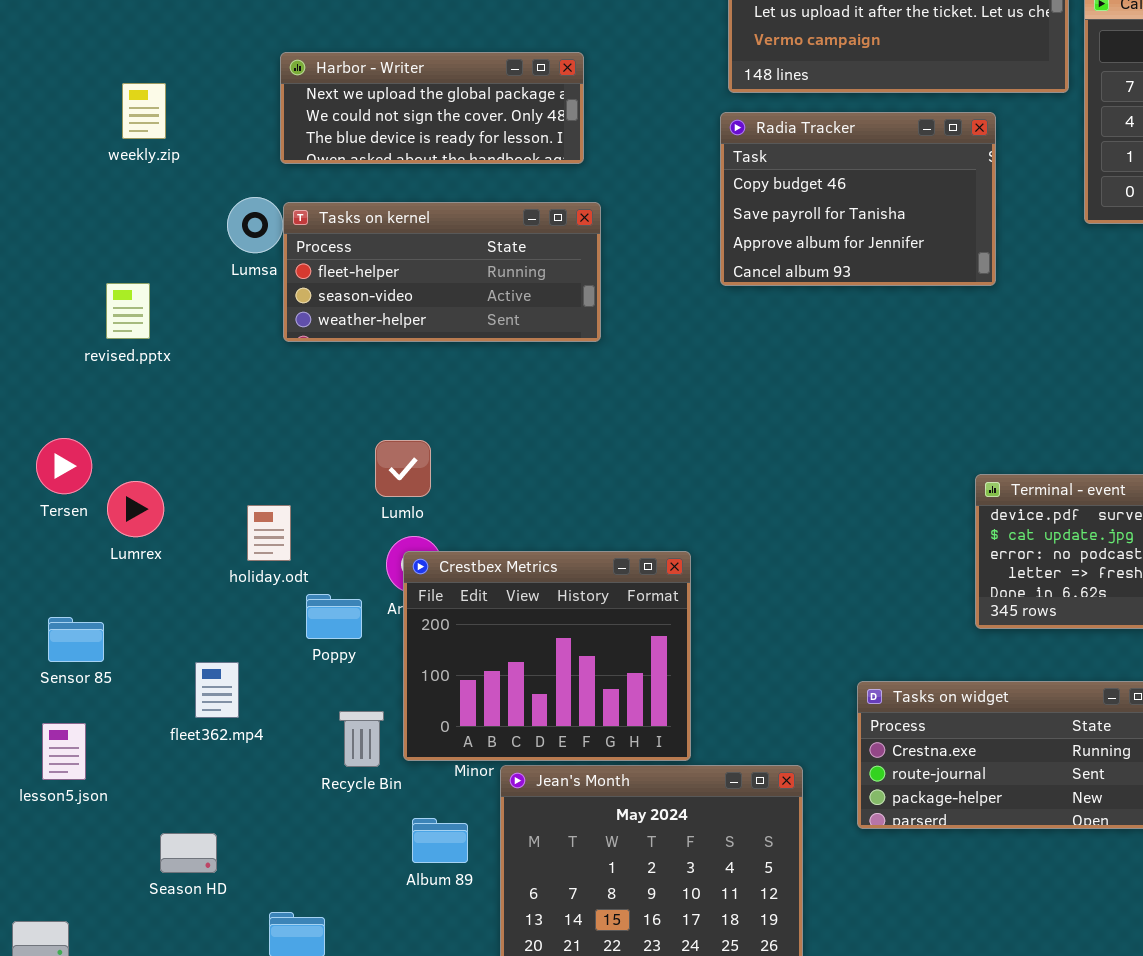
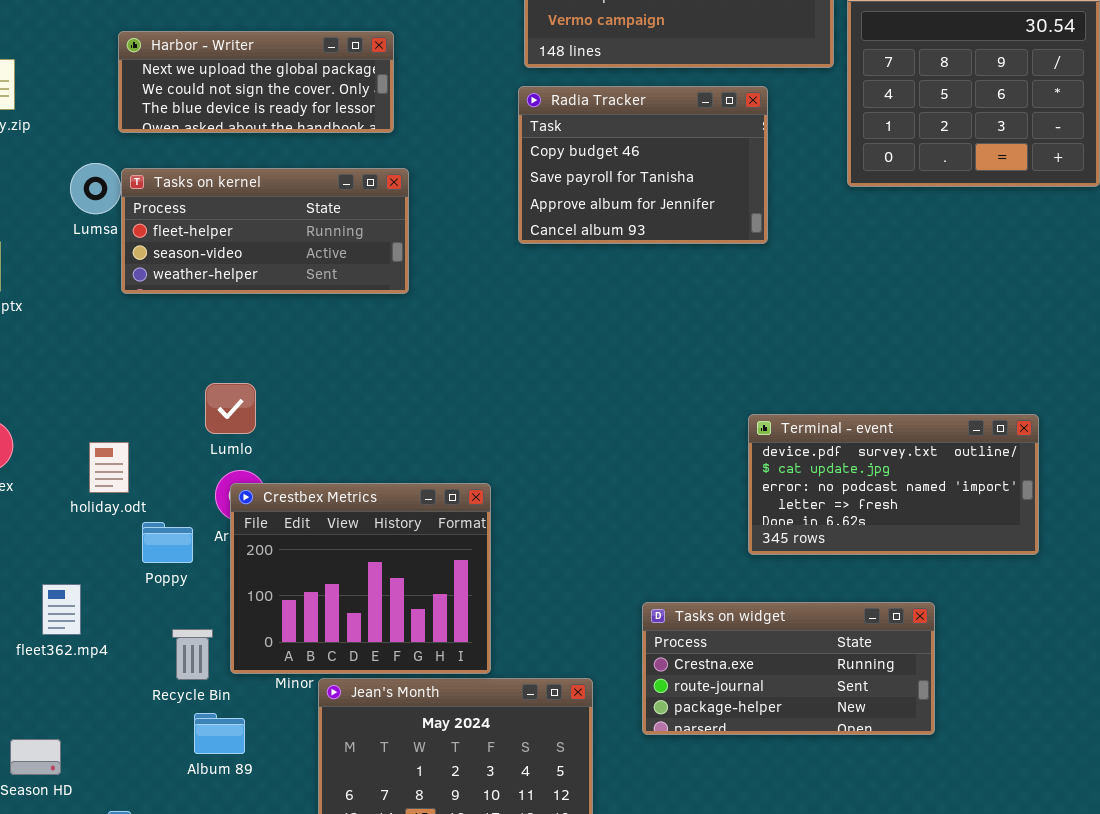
Album 89: [412,818,468,863] -> [194,713,245,754], moved

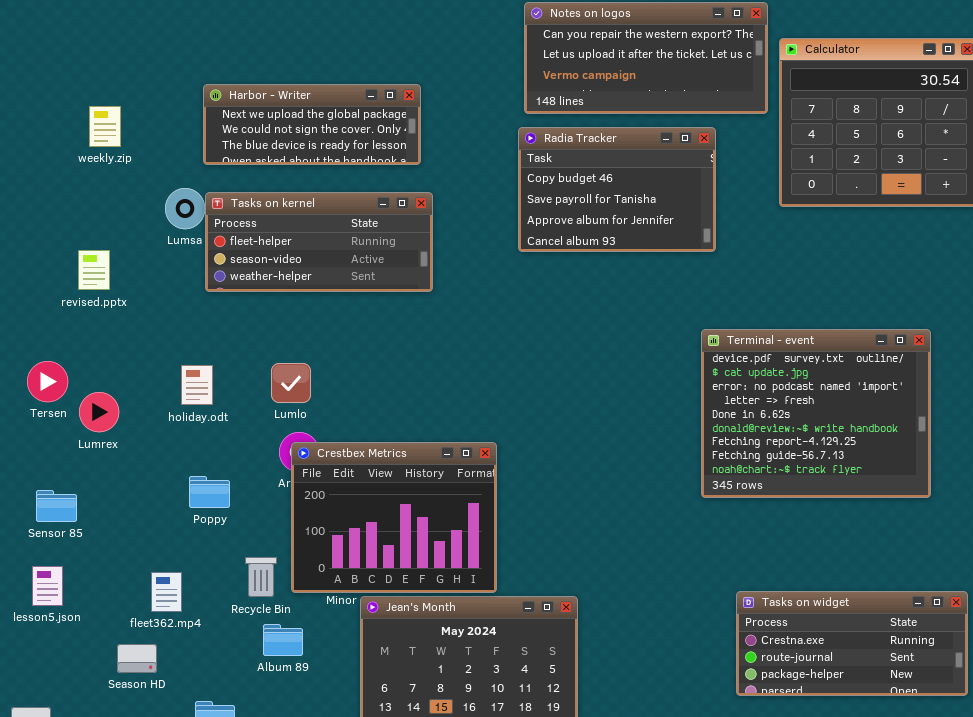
Terminal - event: [748,414,1039,555] -> [701,329,931,498], resized
holiday.odt: [89,442,129,493] -> [181,365,213,405], moved
Poppy: [142,522,193,563] -> [189,476,230,508], moved
fleet362.mp4: [42,584,81,635] -> [151,572,182,612], moved
Tasks on widget: [642,602,935,735] -> [736,591,968,696], moved

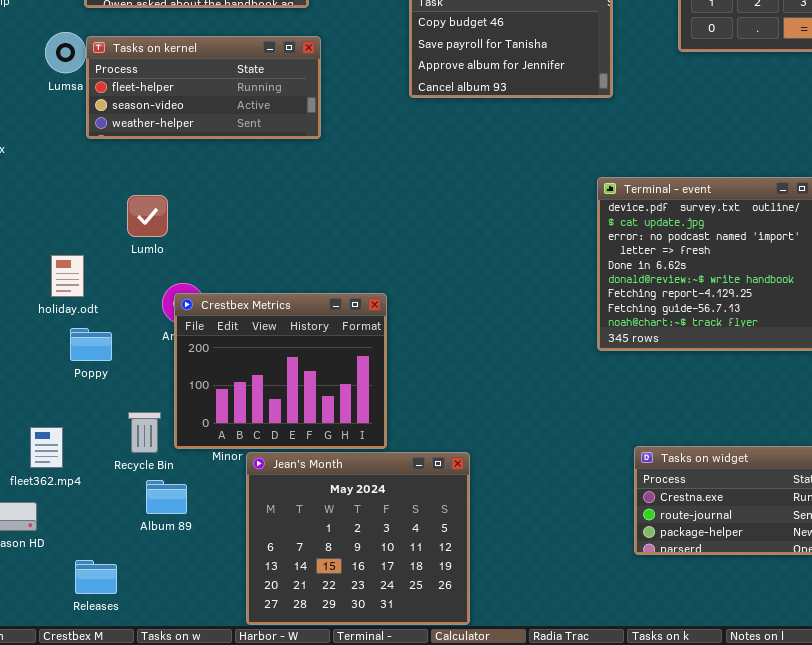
Lumlo: [271,363,311,403] -> [127,195,168,237], moved
holiday.odt: [181,365,213,405] -> [51,255,84,297], moved

